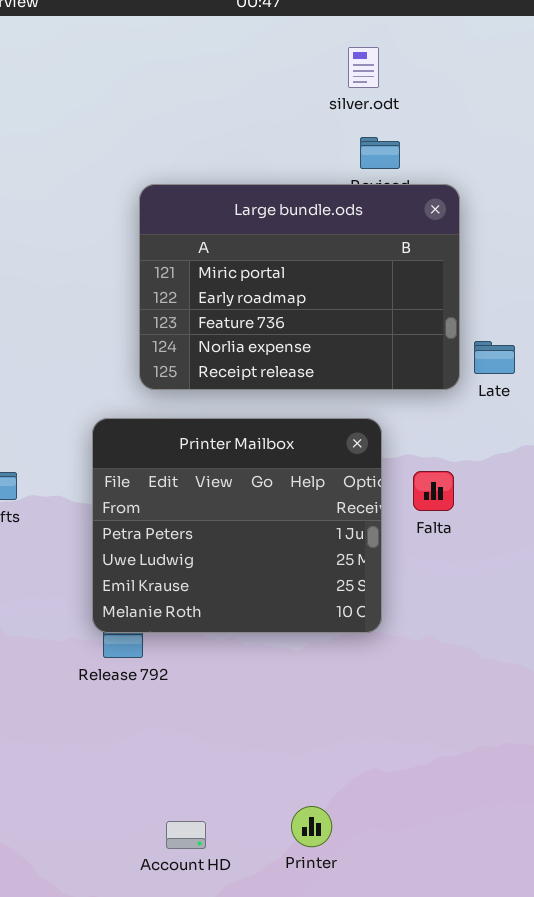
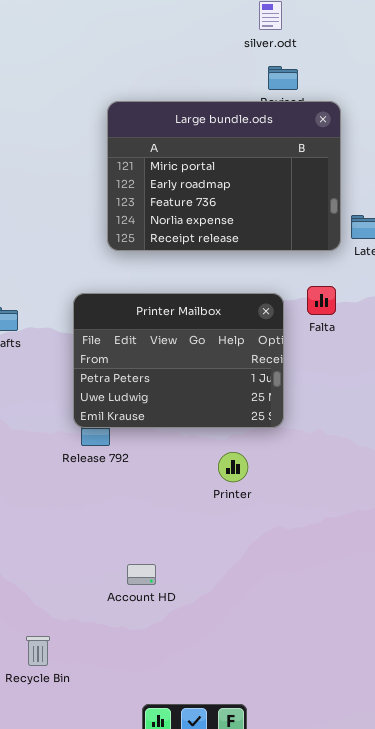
Printer Mailbox: [92,418,382,633] -> [73,293,284,428], resized
Falta: [413,471,454,511] -> [307,286,336,315], moved
Printer: [291,806,332,847] -> [218,452,248,482], moved

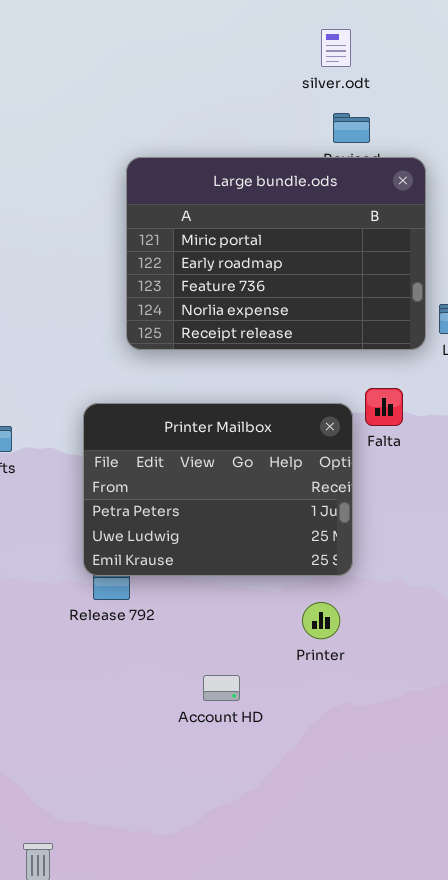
Falta: [307,286,336,315] -> [365,388,403,426], moved
Printer: [218,452,248,482] -> [302,602,340,639], moved
Account HD: [127,564,156,585] -> [203,675,240,701], moved

